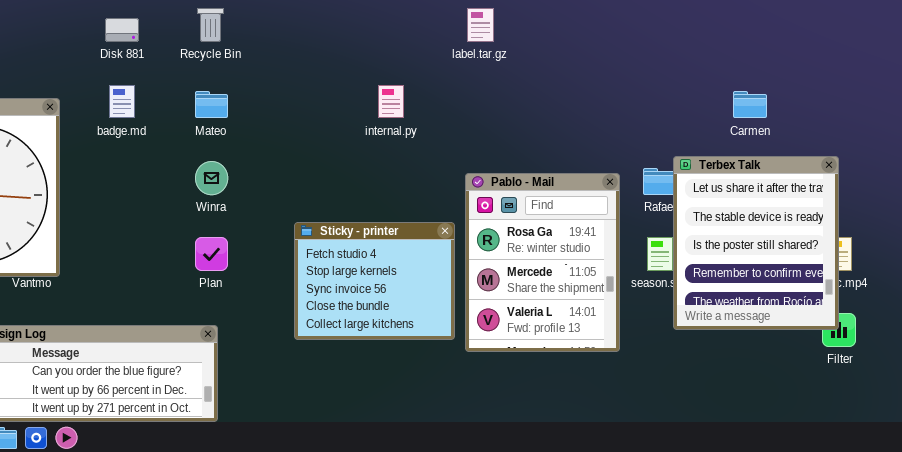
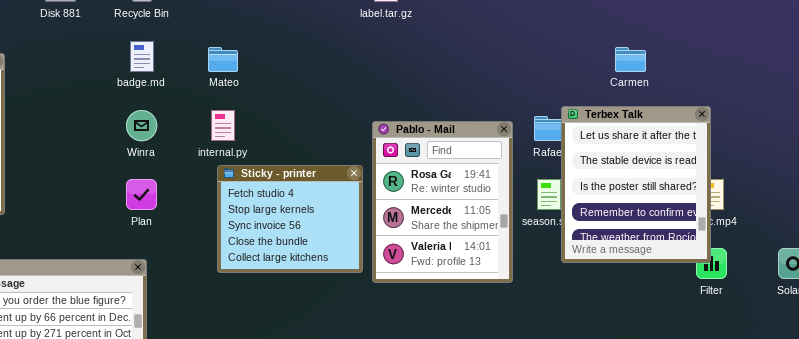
badge.md: [109,85,135,118] -> [130,41,154,72], moved
internal.py: [378,85,404,118] -> [211,110,235,141], moved
Mateo: [195,91,228,118] -> [208,47,238,72], moved

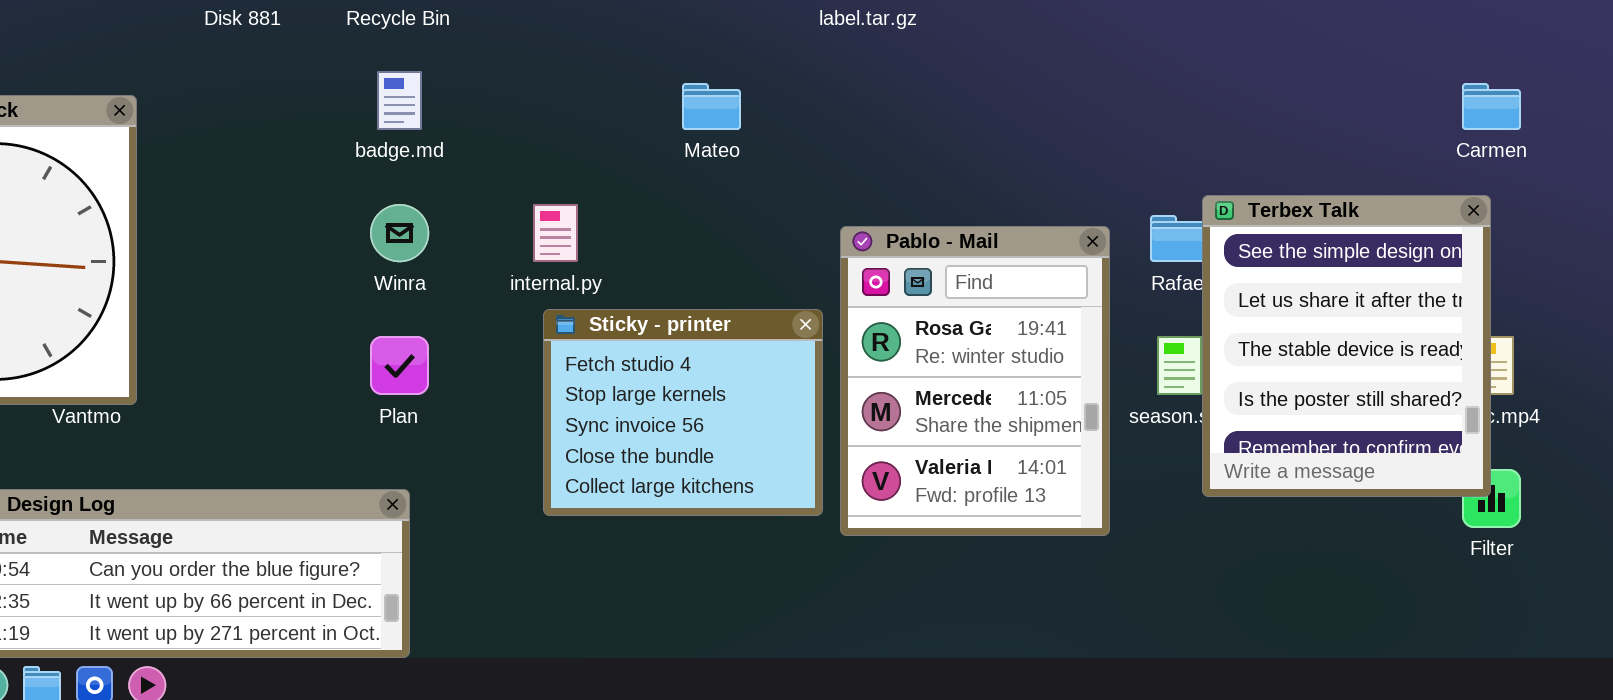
Mateo: [208,47,238,72] -> [682,83,741,130], moved
Carmen: [615,47,646,72] -> [1462,83,1521,130], moved
Terbex Talk: [561,106,711,263] -> [1202,195,1491,497], scrolled up 1 row

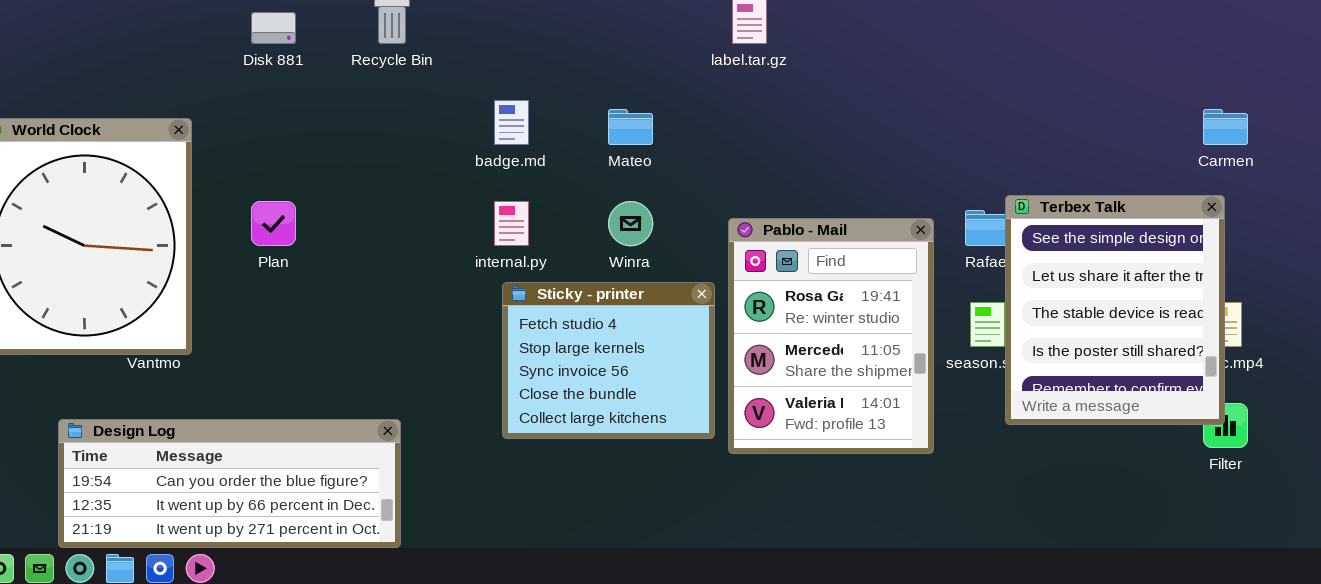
badge.md: [377,71,422,130] -> [494,100,529,145], moved
Winra: [370,204,429,262] -> [608,201,653,246], moved
Plan: [370,336,429,395] -> [251,201,296,246], moved

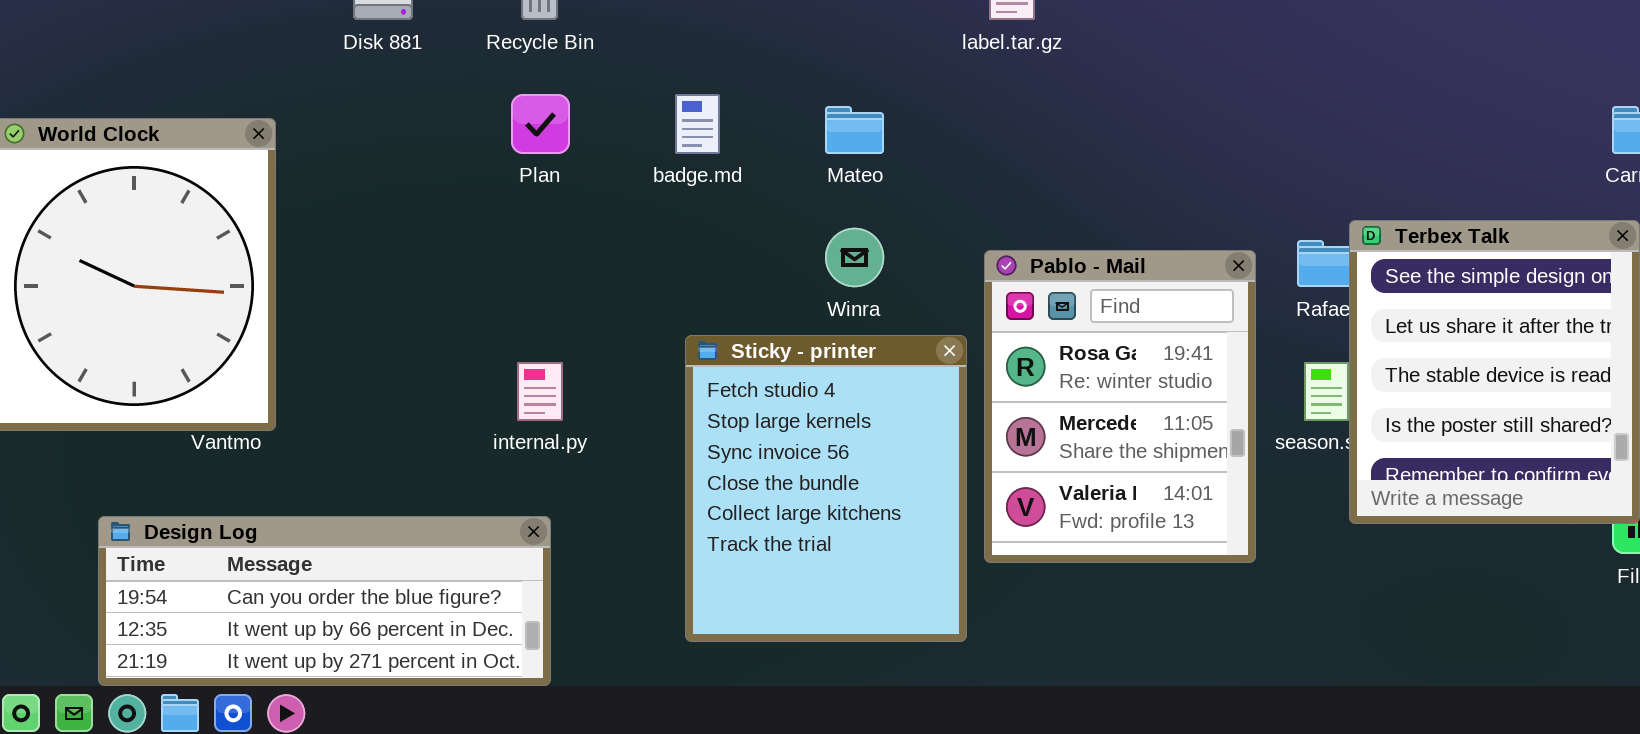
Plan: [251,201,296,246] -> [511,94,570,154], moved
internal.py: [494,201,529,246] -> [517,362,563,421], moved
Sticky - printer: [502,282,715,439] -> [685,335,967,642], resized

